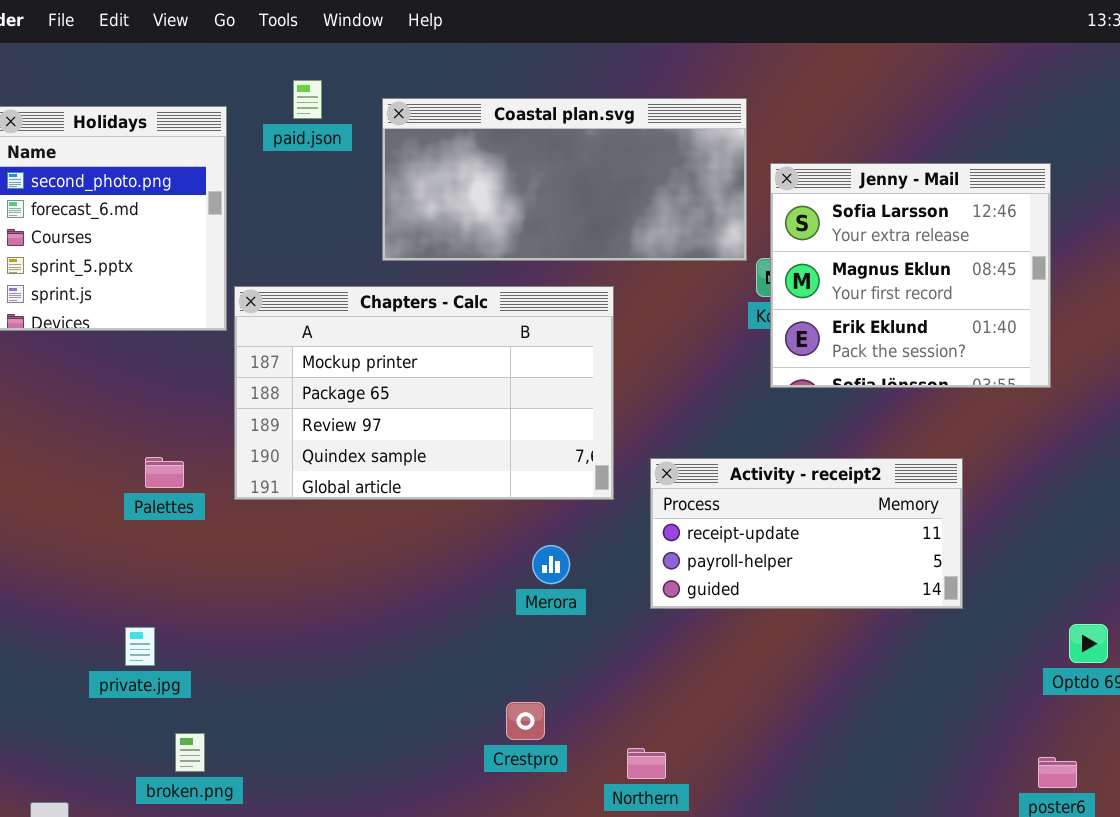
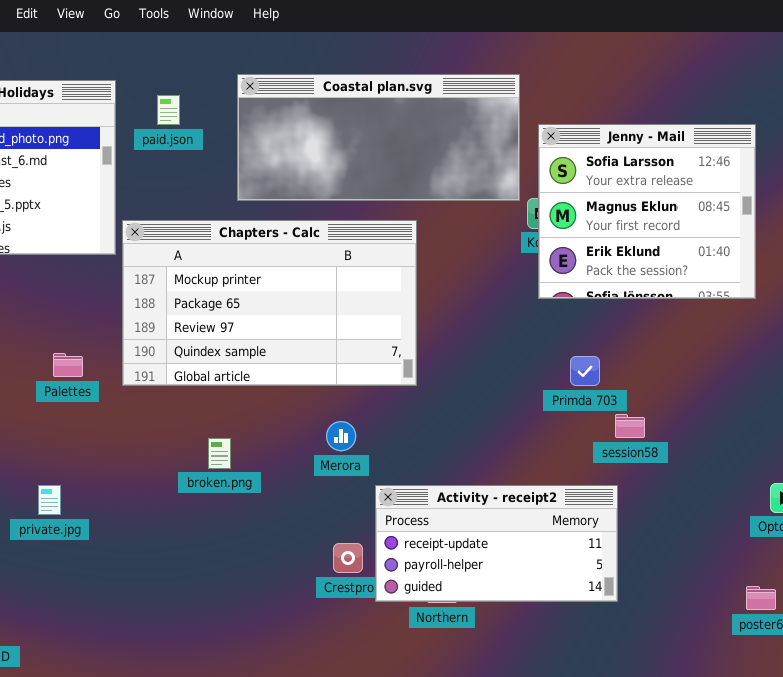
paid.json: [293,80,322,119] -> [157,95,180,125], moved
Activity - receipt2: [650,458,963,609] -> [375,485,618,602], moved
Merora: [532,545,570,584] -> [326,421,356,451], moved
broken.png: [175,733,205,772] -> [208,438,231,469], moved

